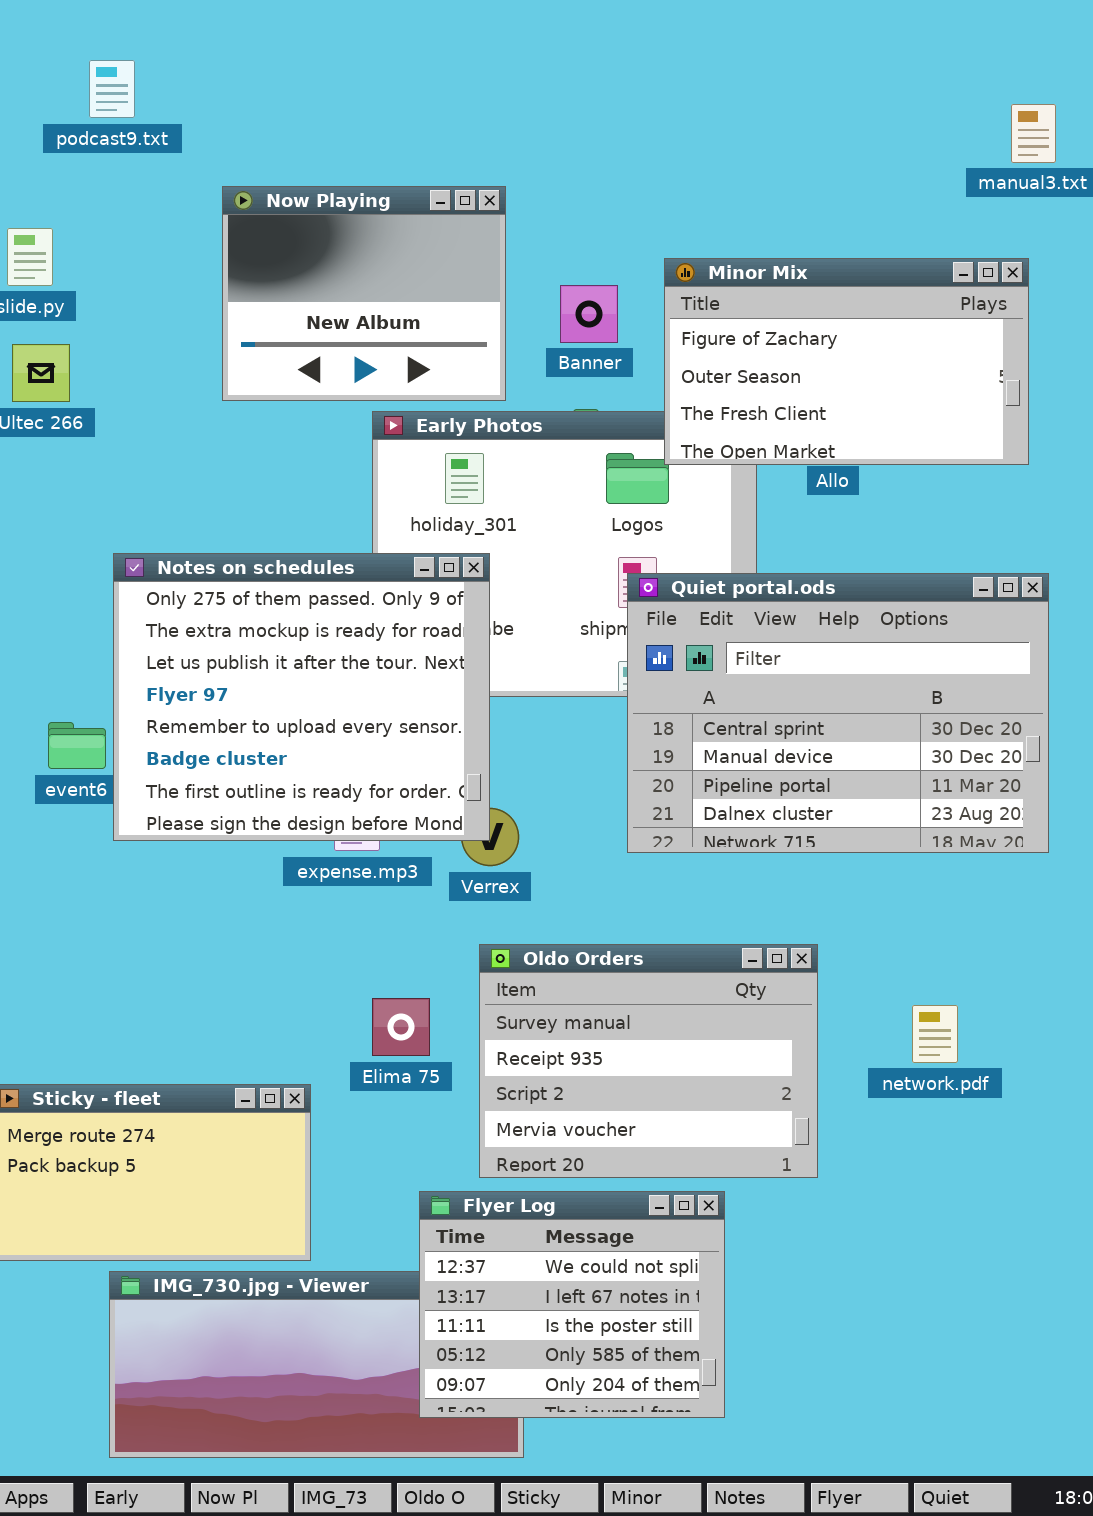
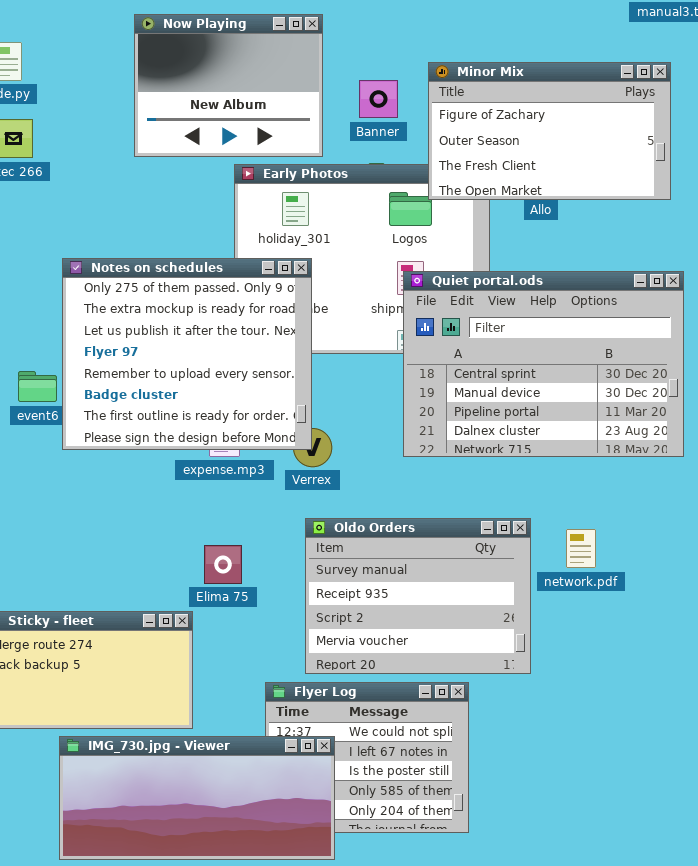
Elima 75: [372,998,430,1056] -> [204,545,242,584], moved
network.pdf: [912,1005,958,1063] -> [566,529,596,568], moved
IMG_730.jpg - Viewer: [109,1271,524,1458] -> [59,736,335,860], raised

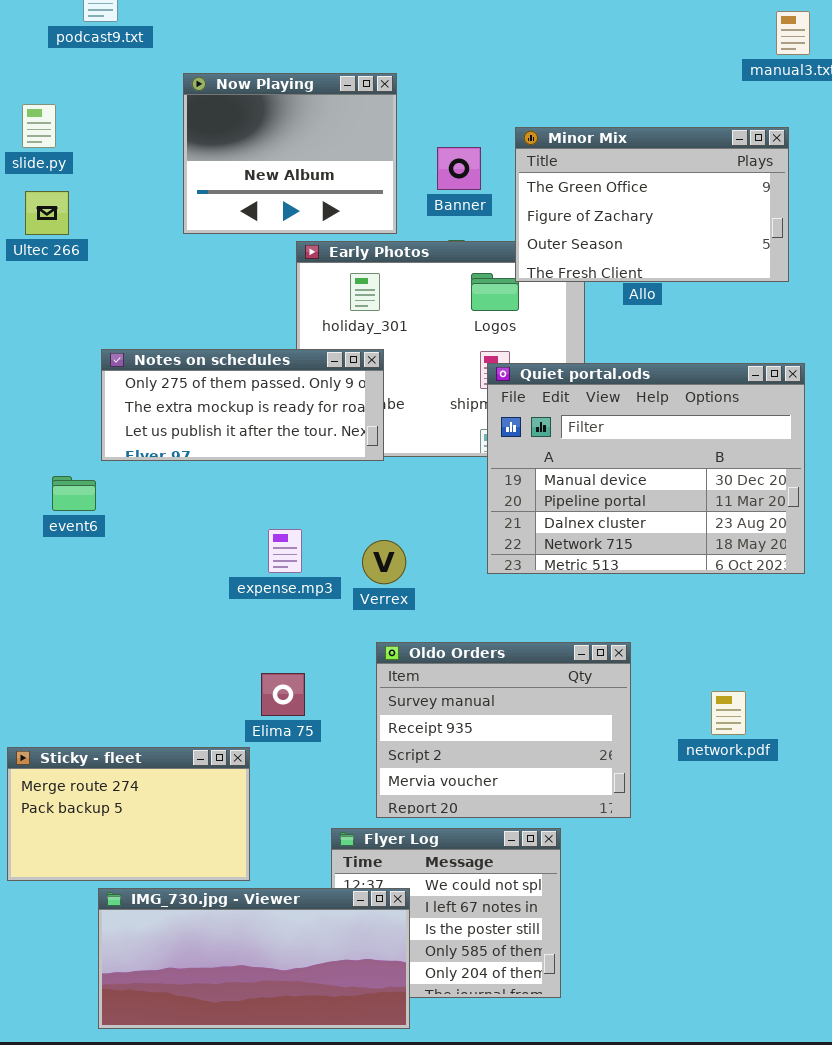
Minor Mix: [428,62,671,200] -> [515,127,789,282], scrolled up 1 row
Notes on schedules: [62,258,312,450] -> [101,349,384,461], resized
Quiet portal.ods: [403,271,684,457] -> [487,363,805,574], scrolled down 1 row
network.pdf: [566,529,596,568] -> [711,691,746,735], moved

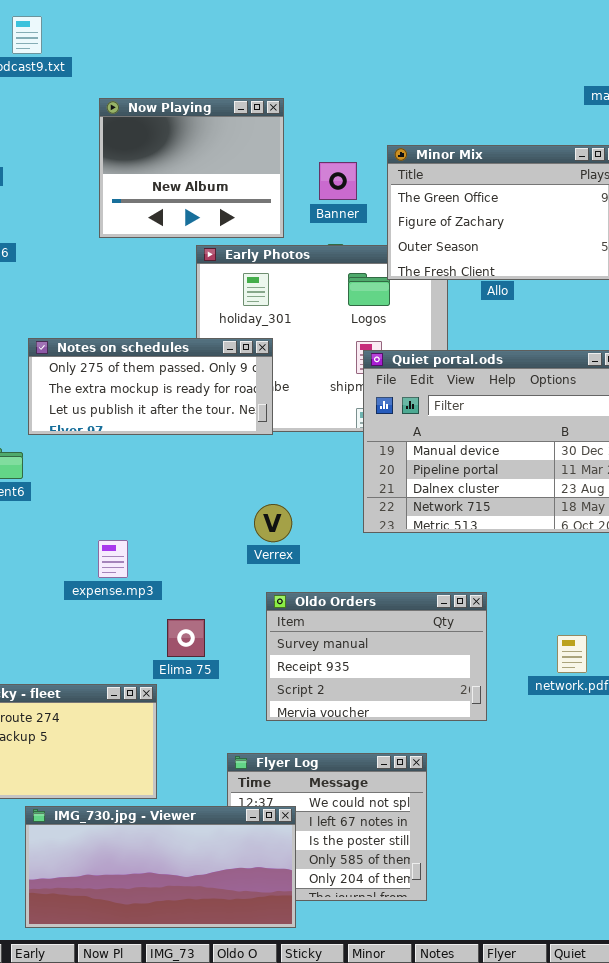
expense.mp3: [268,529,302,573] -> [98,540,128,578], moved
Oldo Orders: [376,642,631,818] -> [266,592,487,721], resized

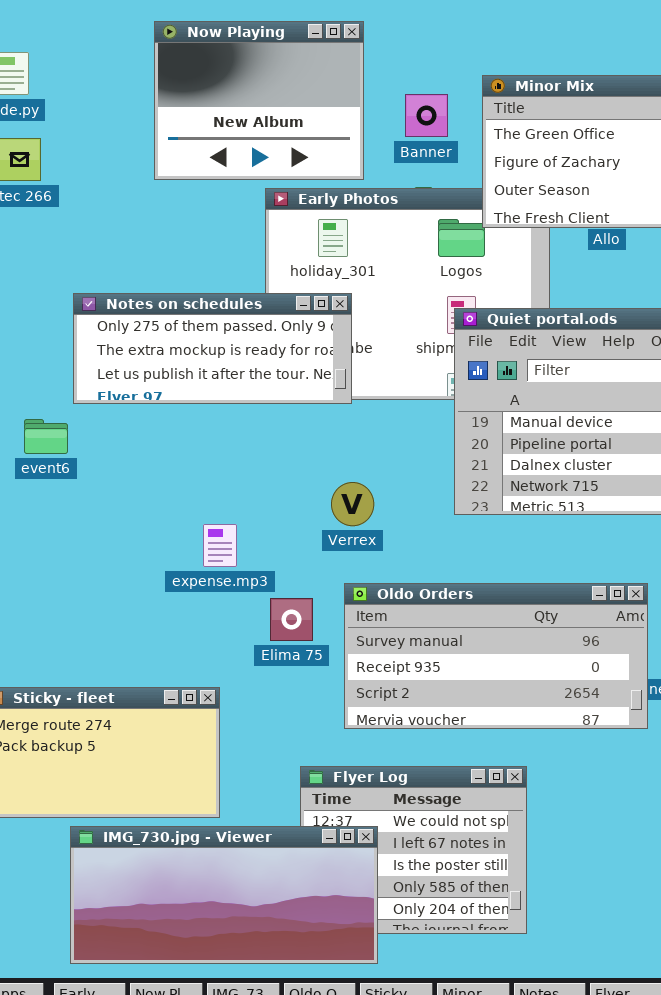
expense.mp3: [98,540,128,578] -> [203,524,237,567], moved
Oldo Orders: [266,592,487,721] -> [344,583,648,729], resized
Elima 75: [167,619,205,657] -> [270,598,313,641], moved

